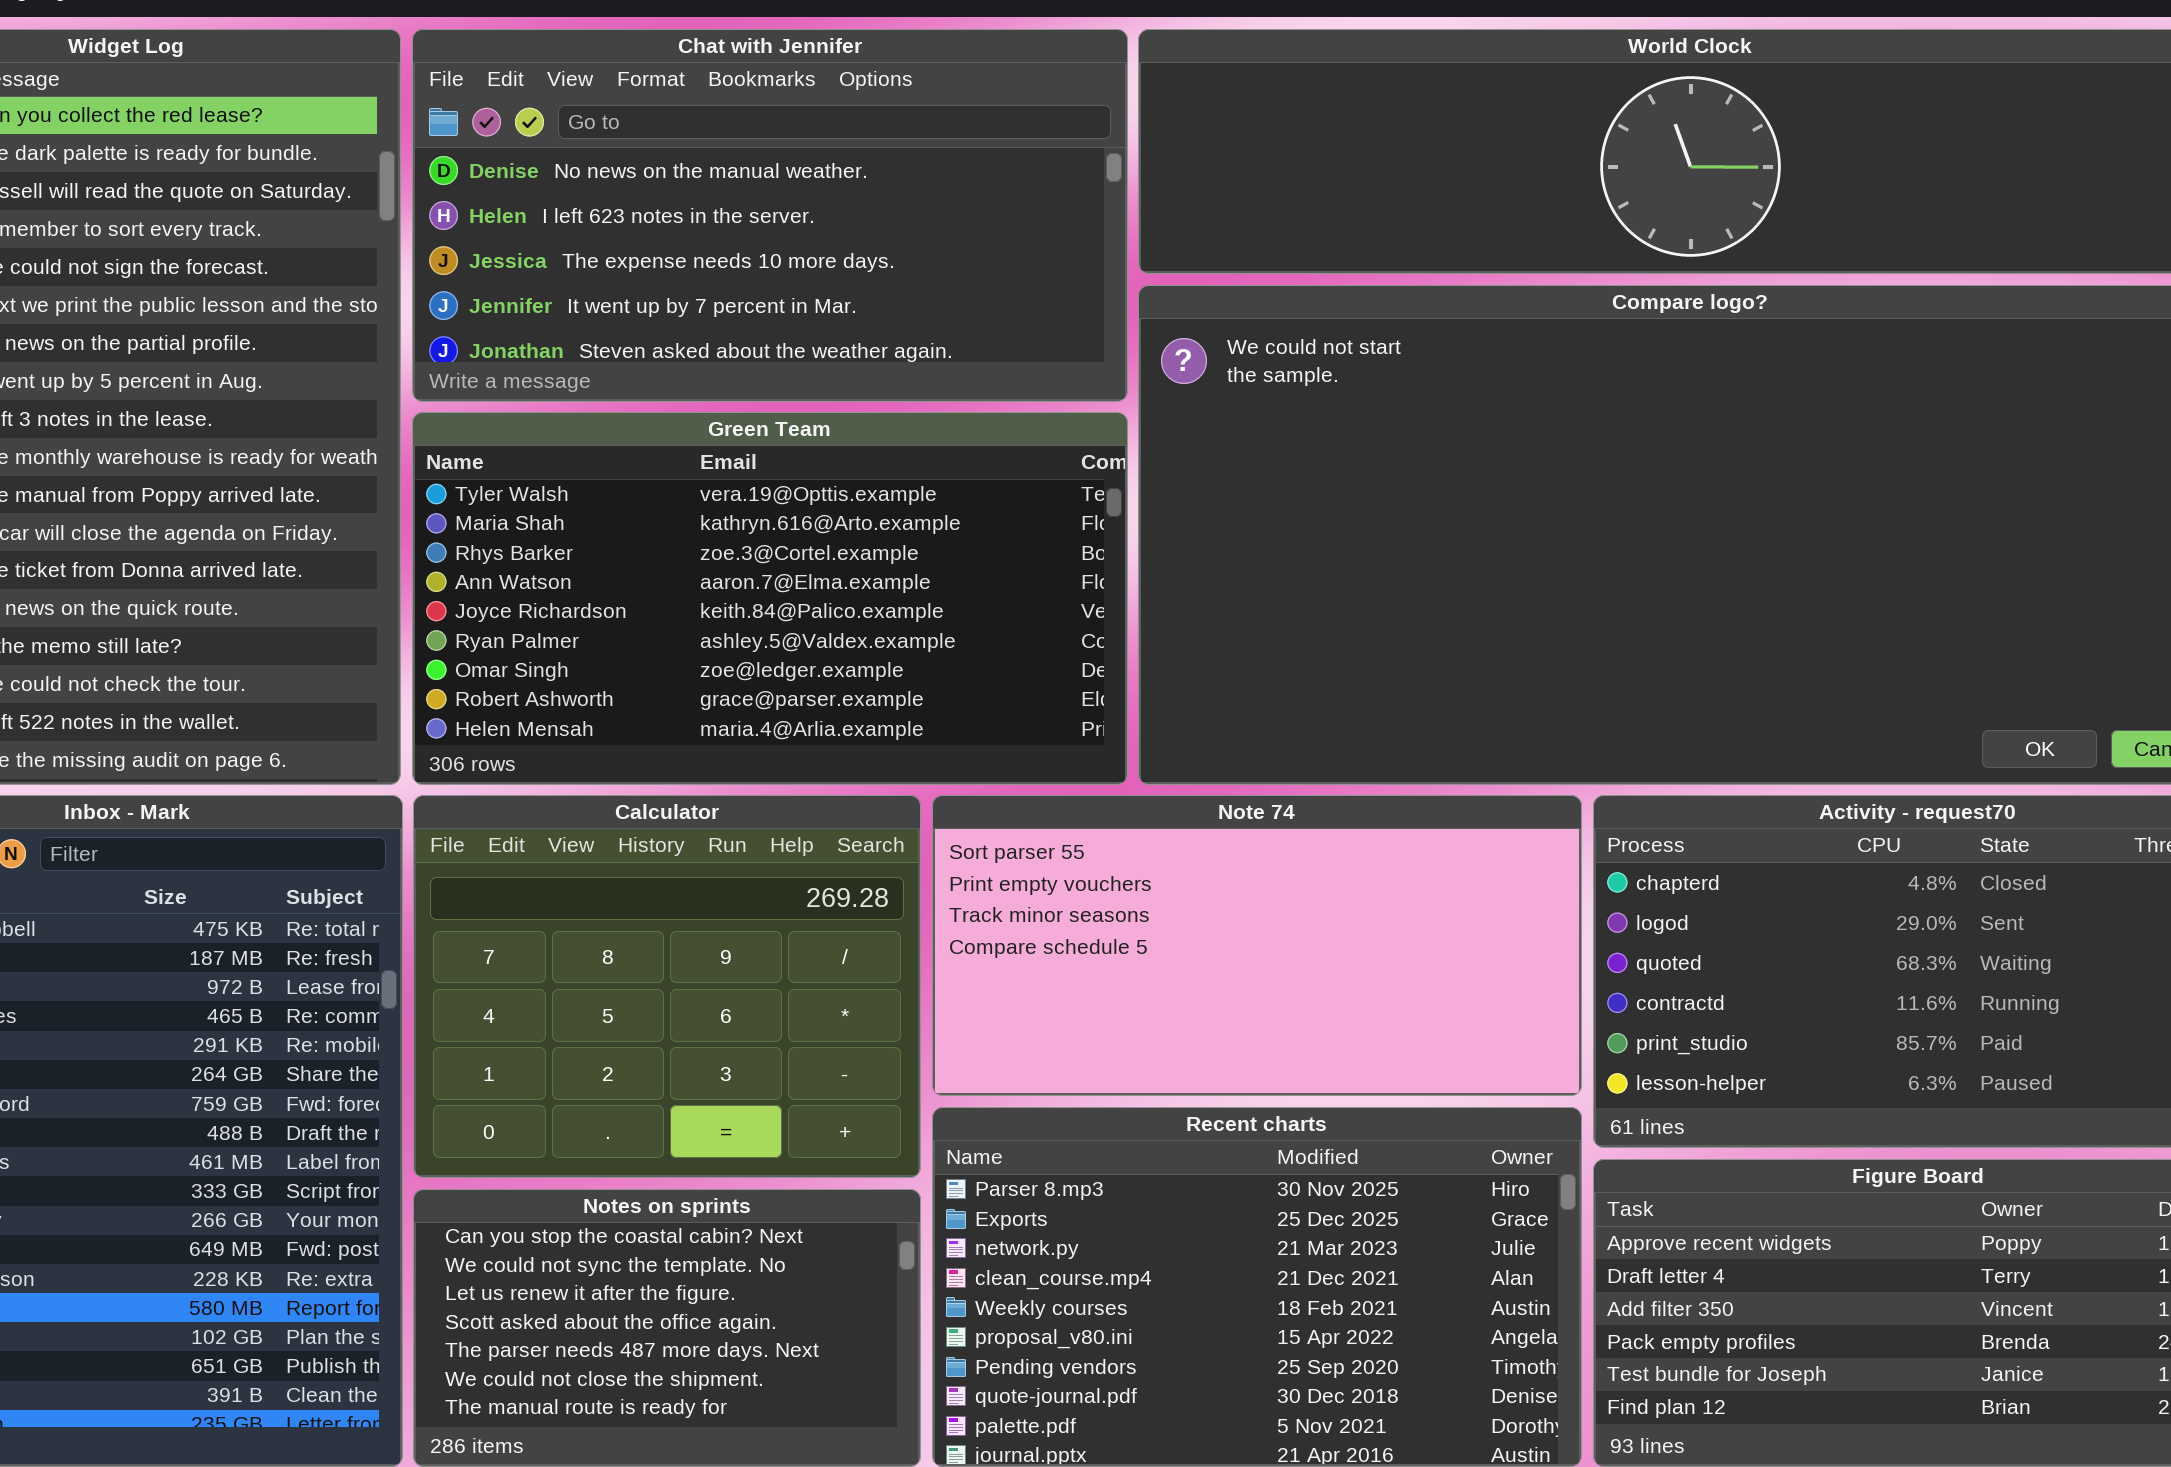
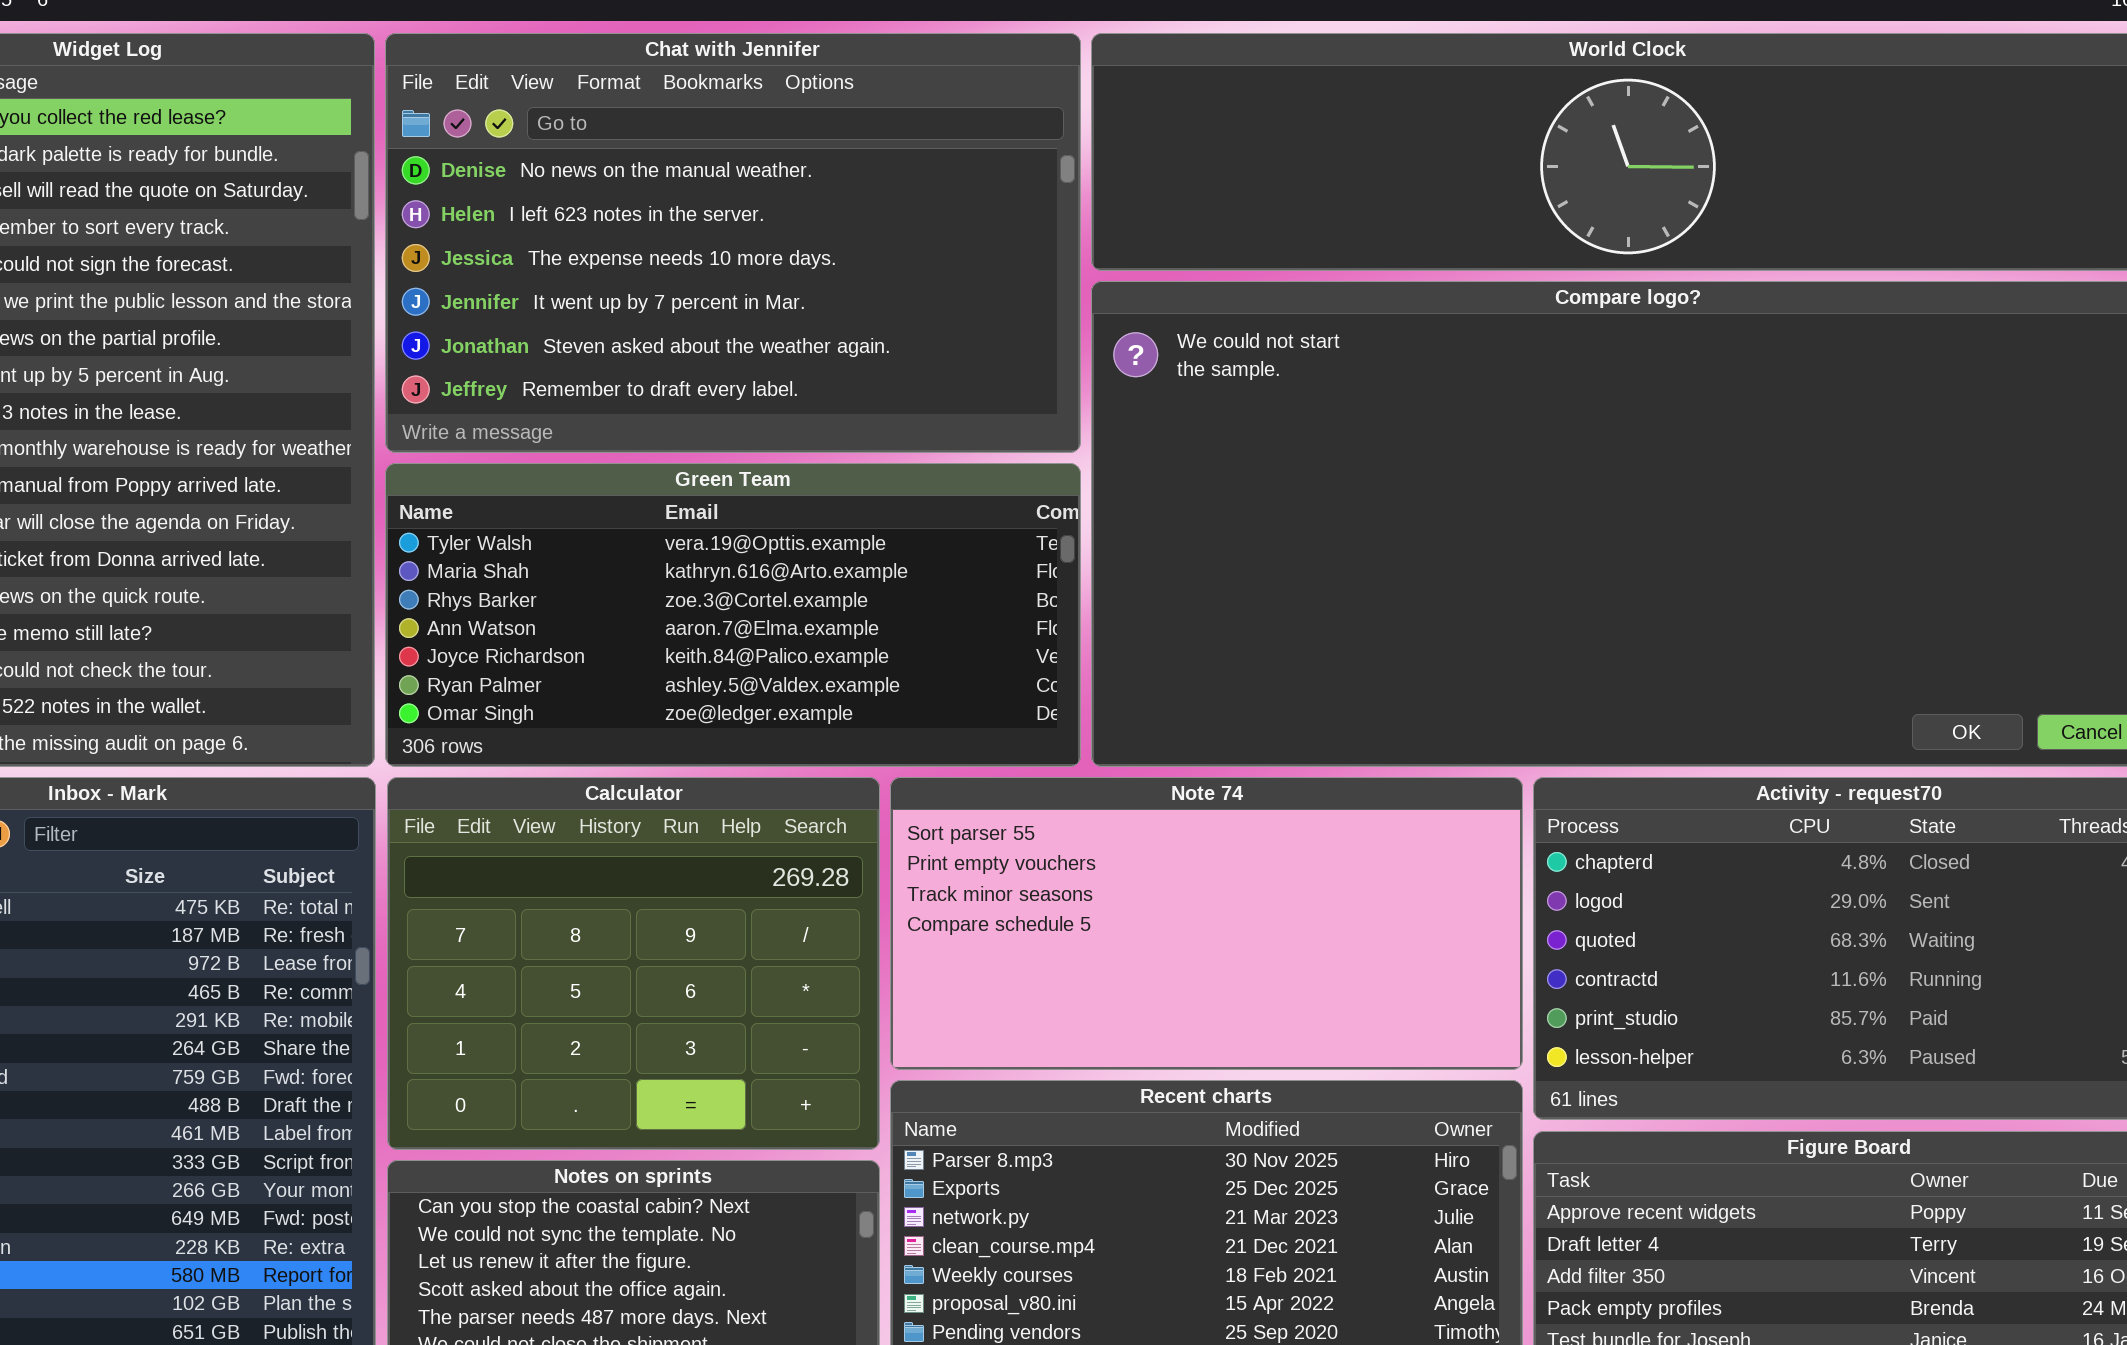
Chat with Jennifer: [412,29,1128,402] -> [385,33,1081,453], resized
Green Team: [412,412,1128,785] -> [385,463,1081,767], resized

